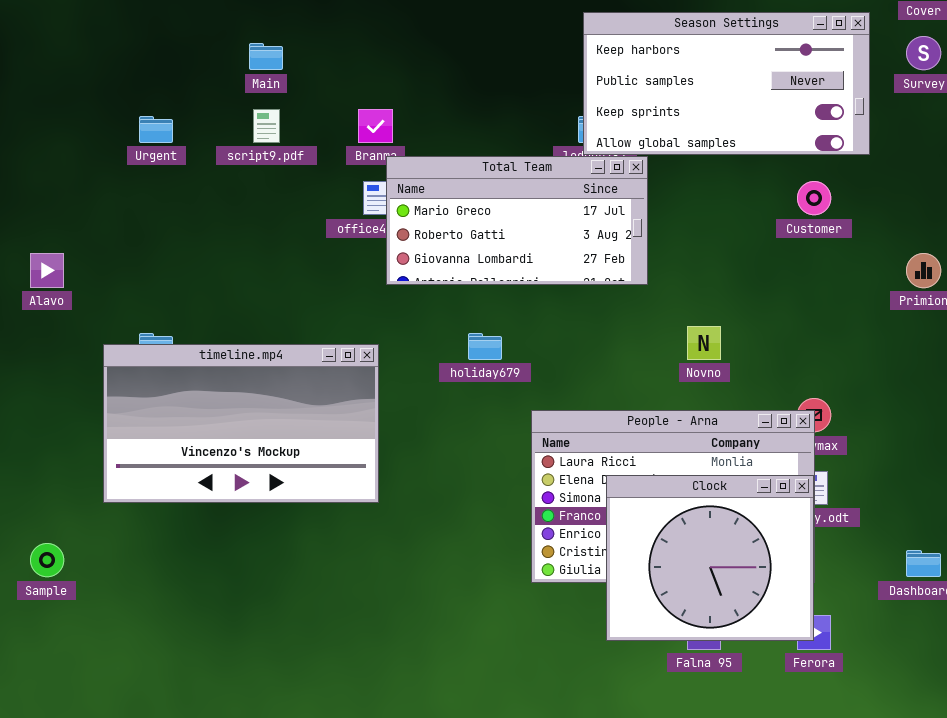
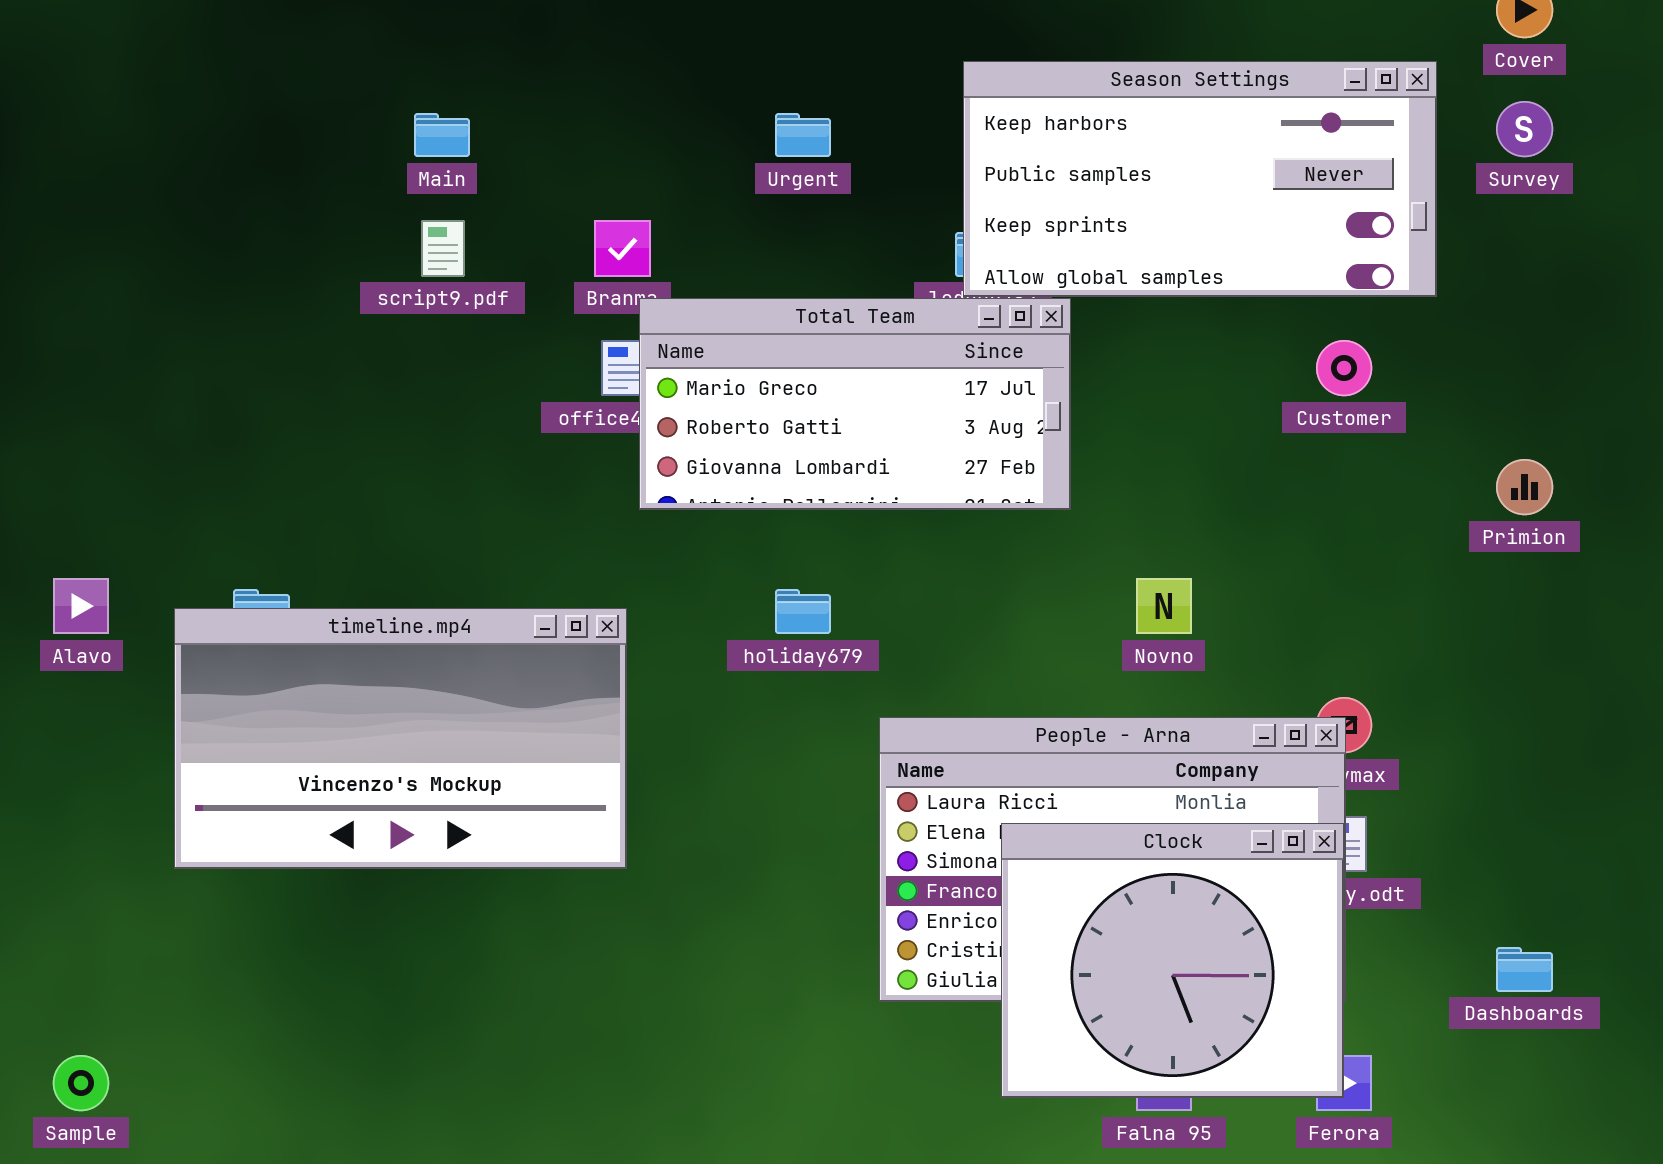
Urgent: [139,116,173,143] -> [775,113,831,157], moved
Alavo: [30,253,64,288] -> [53,578,109,634], moved
Sample: [30,543,64,577] -> [53,1055,109,1111], moved

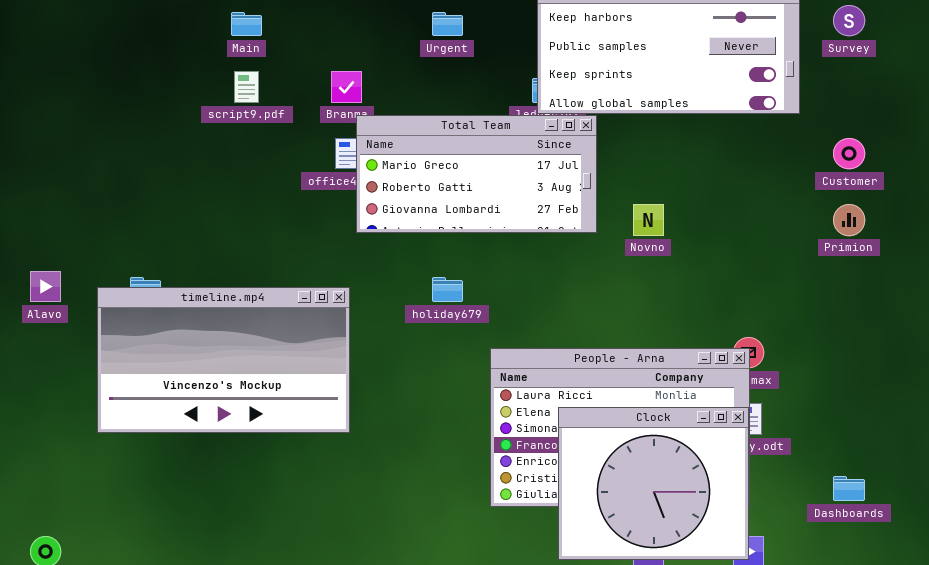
Customer: [1316,340,1372,396] -> [833,138,865,169], moved
Novno: [1136,578,1192,634] -> [633,204,664,236], moved

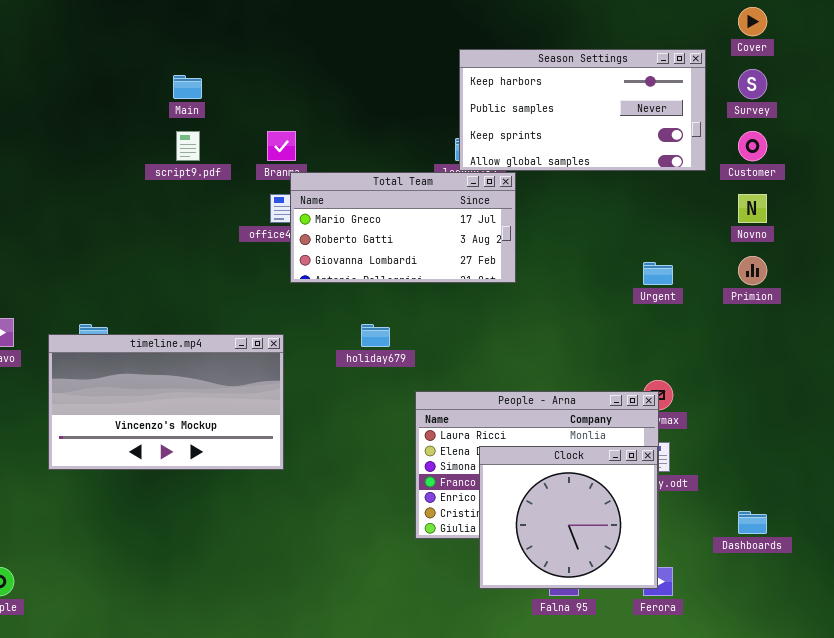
Urgent: [432,12,463,36] -> [643,262,673,285], moved
Customer: [833,138,865,169] -> [738,131,767,161], moved
Novno: [633,204,664,236] -> [738,194,767,223], moved

